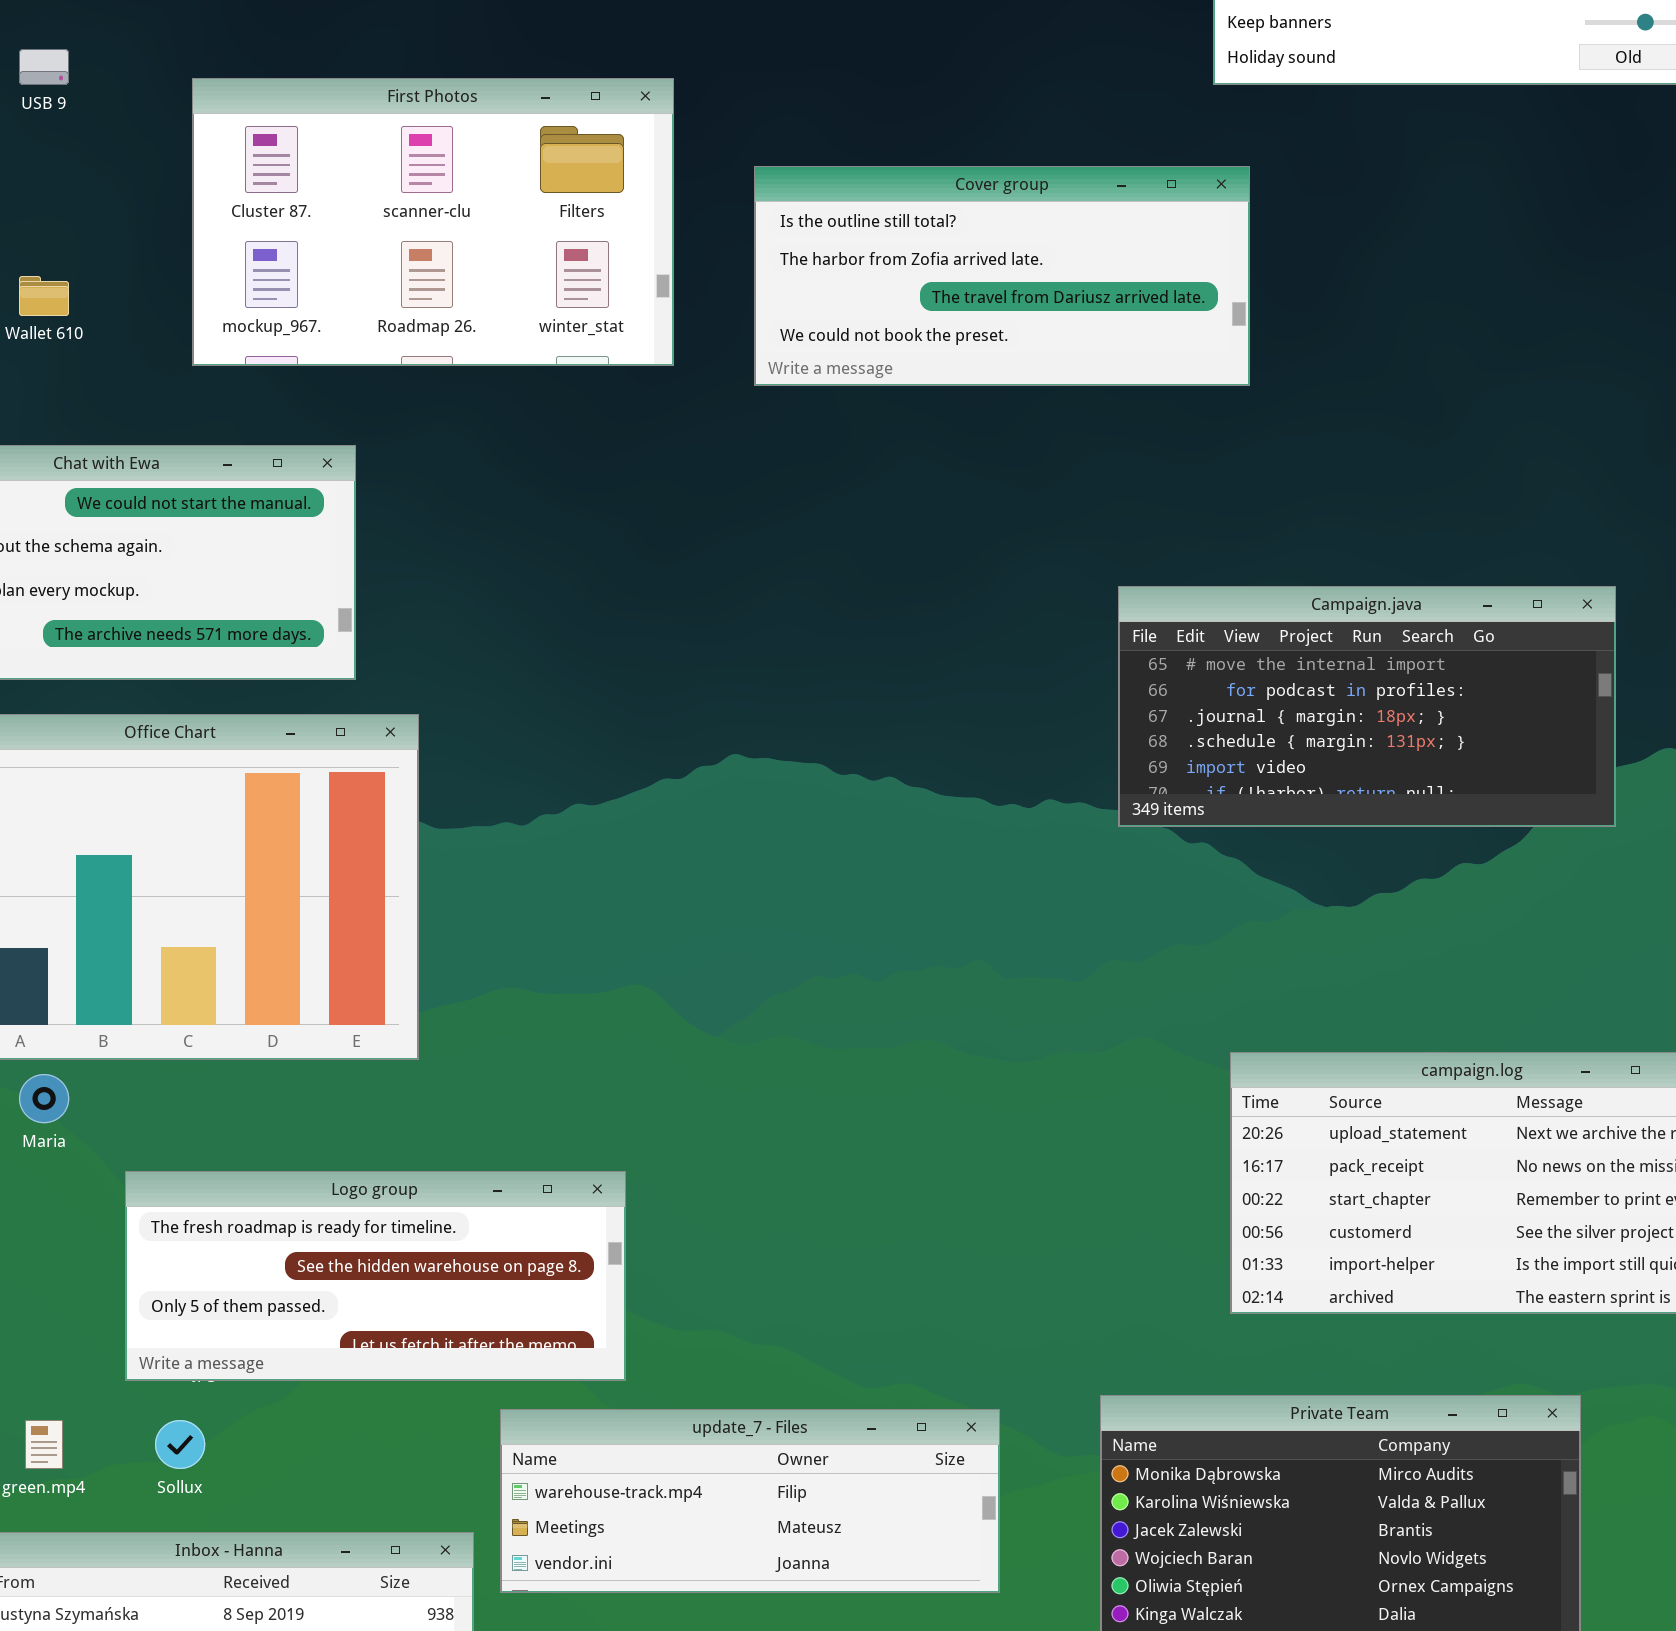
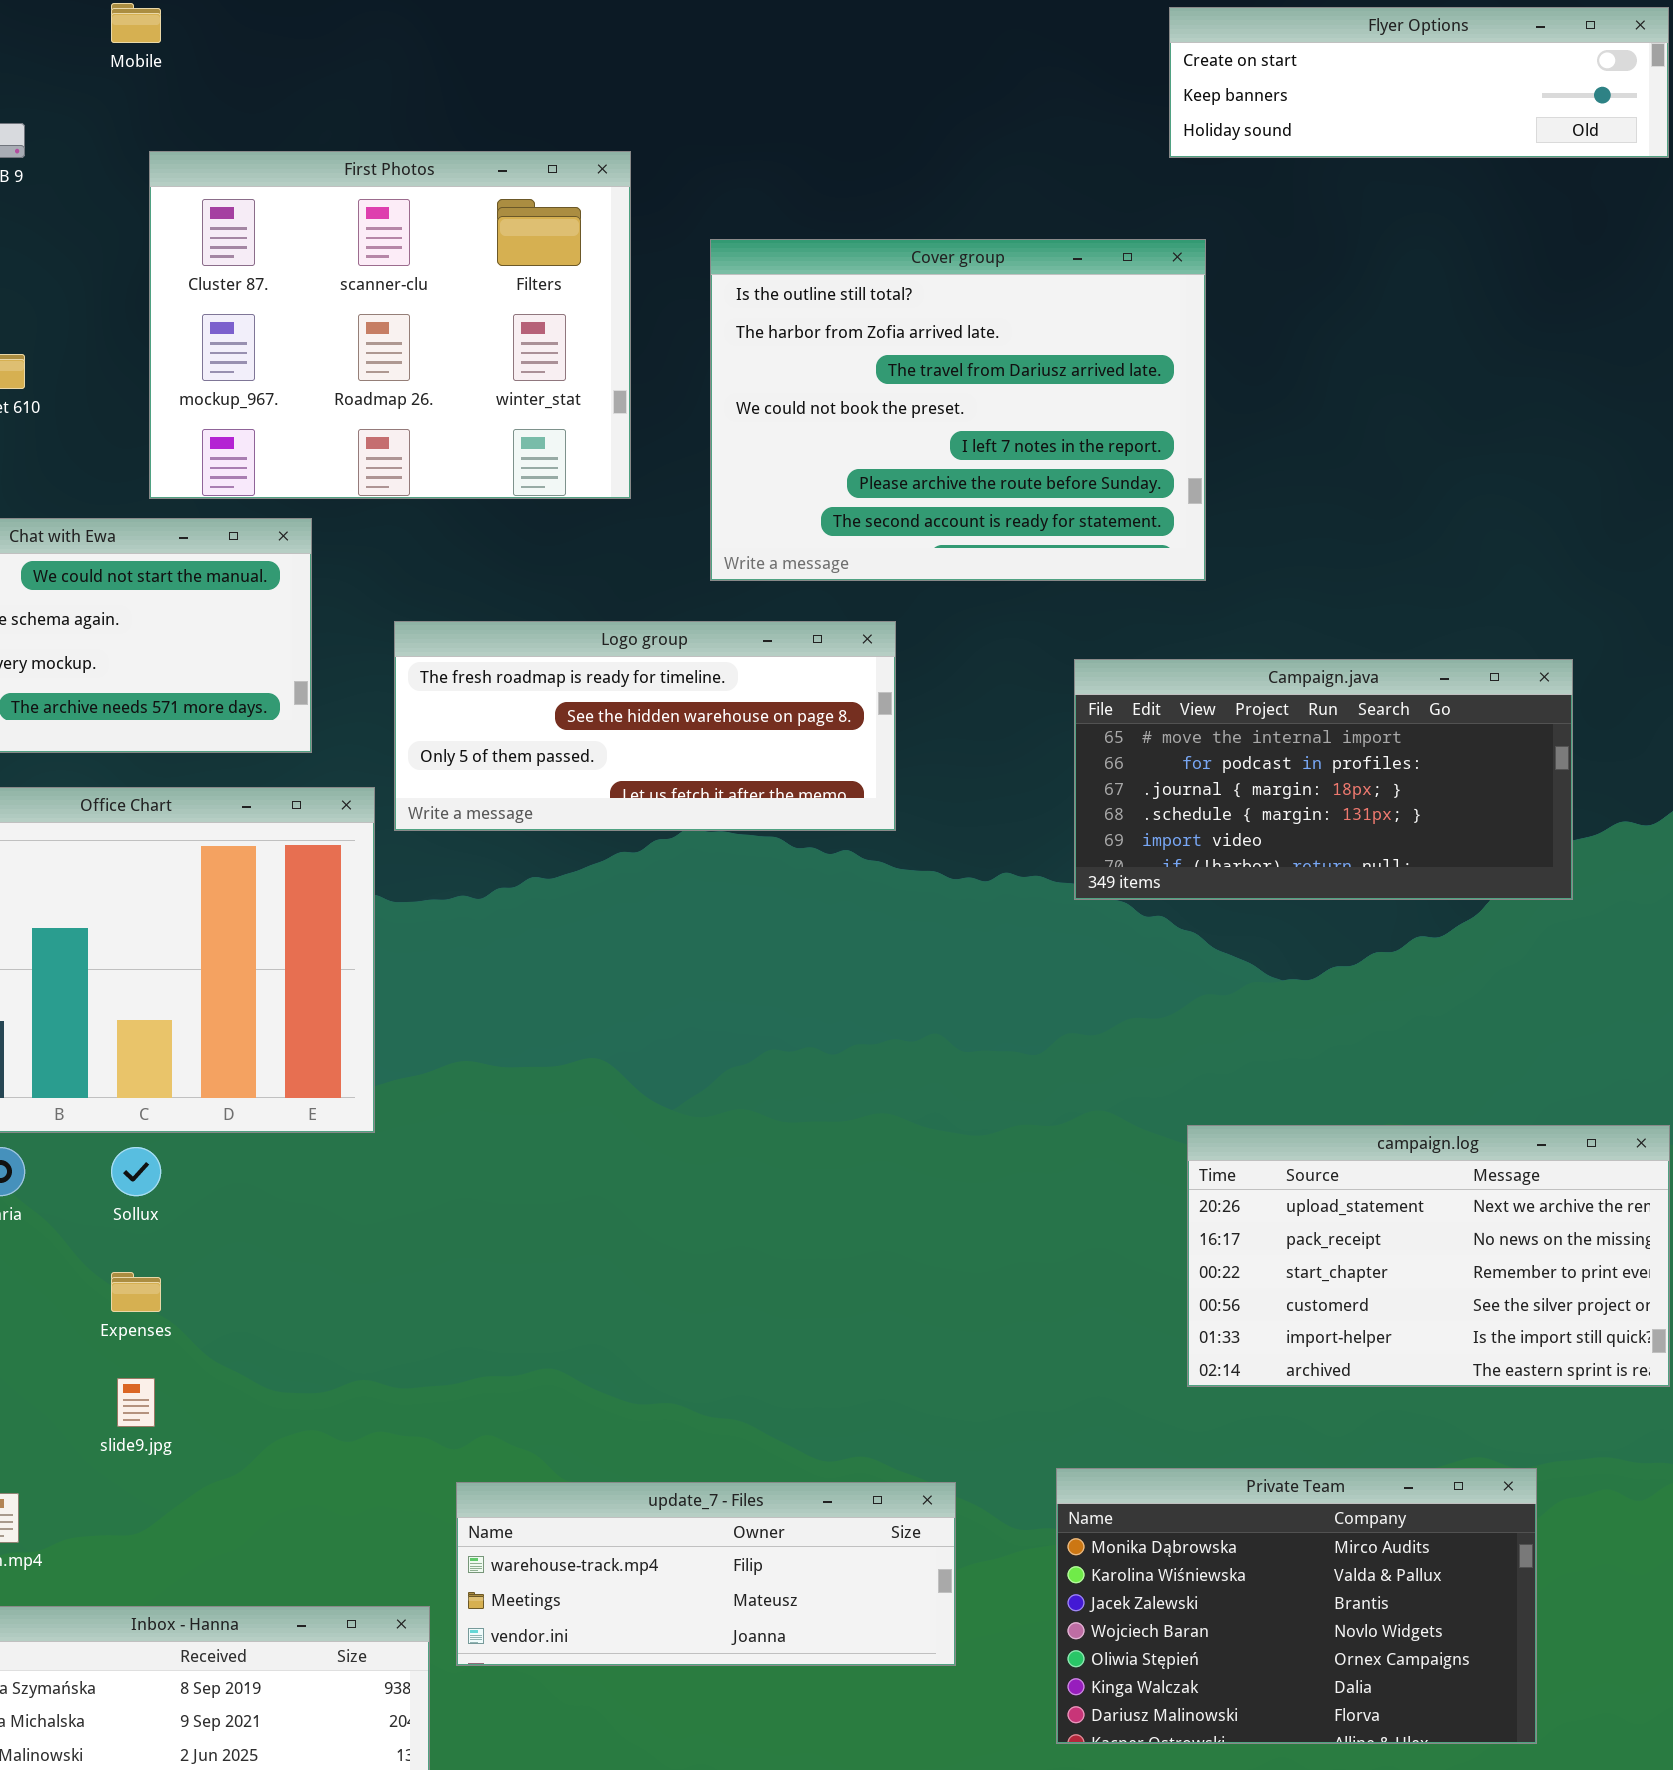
First Photos: [192,78,674,366] -> [149,151,631,499], resized
Cover group: [754,166,1250,386] -> [710,239,1206,581], resized
Logo group: [125,1171,626,1381] -> [394,621,896,831], moved
Sollux: [155,1420,205,1469] -> [111,1147,161,1196], moved

